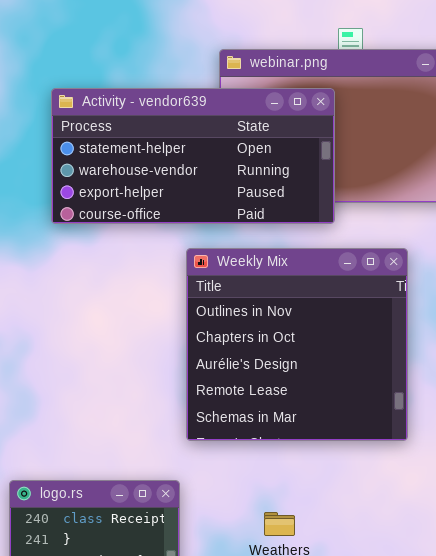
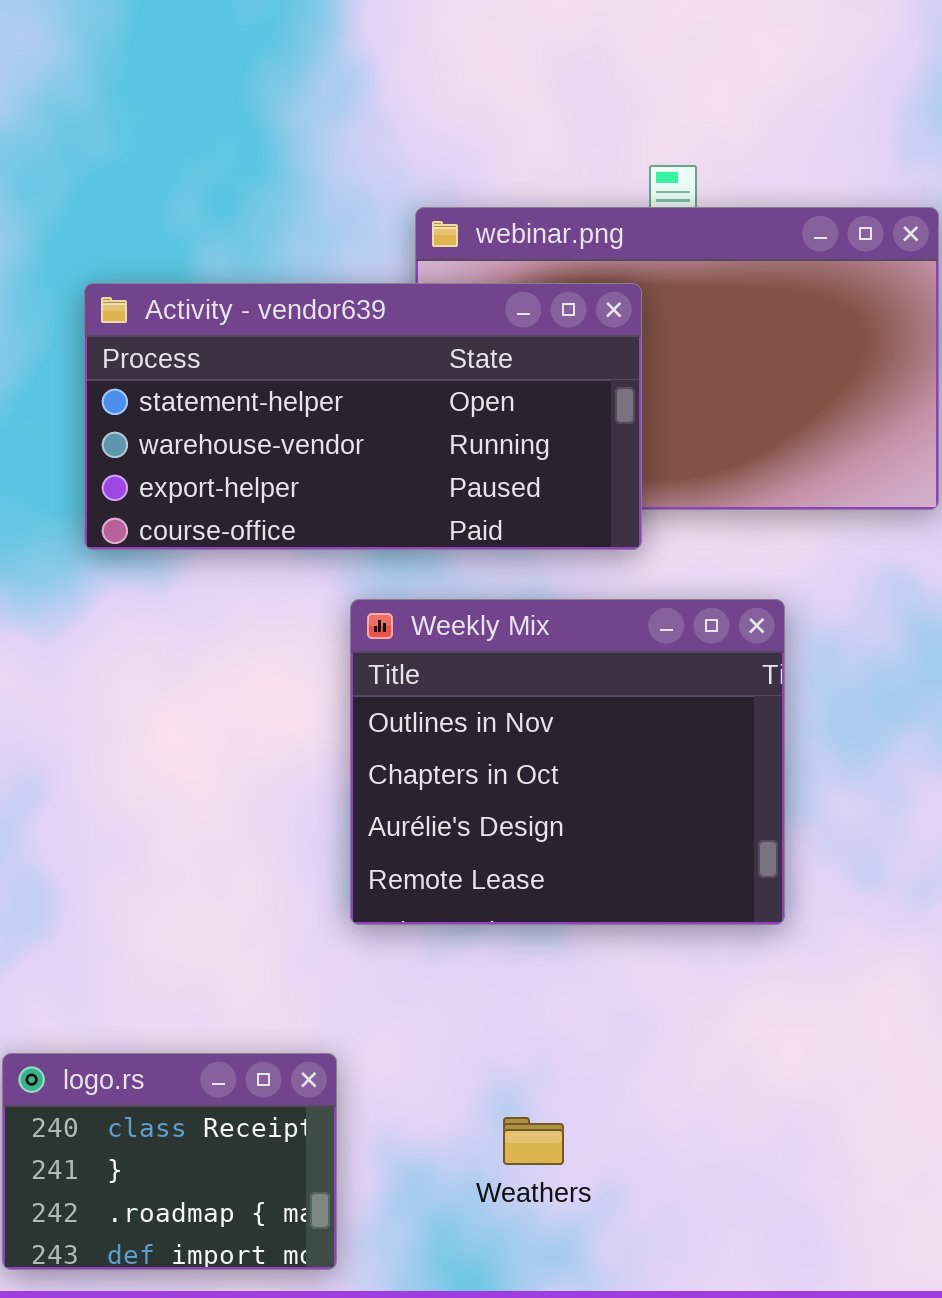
Weekly Mix: [186,248,408,441] -> [350,599,785,925], resized

